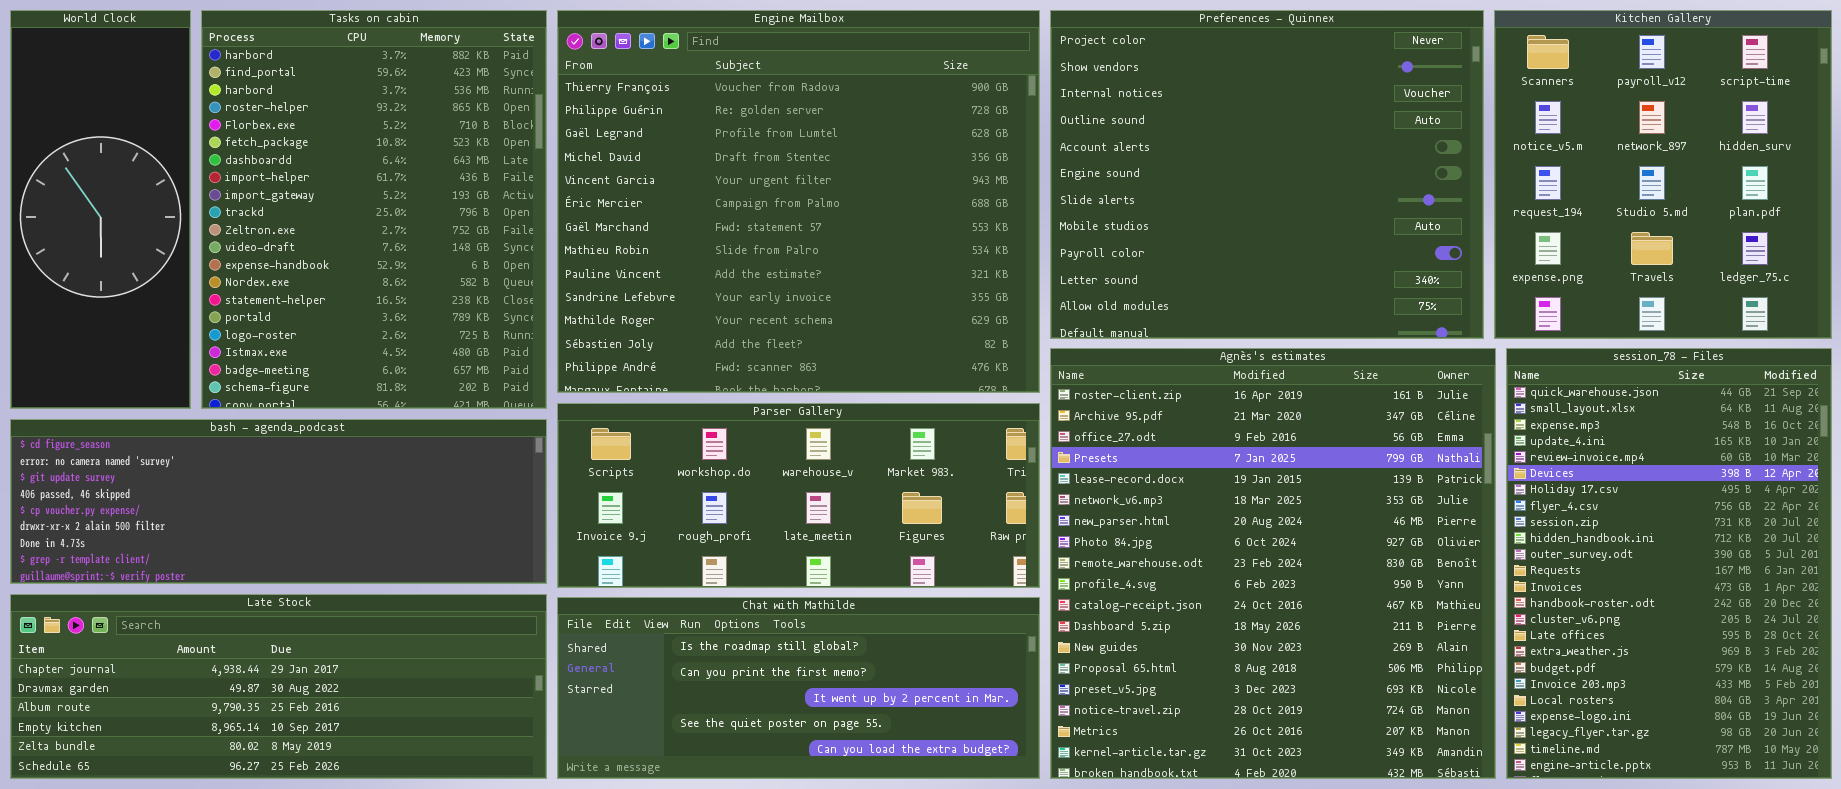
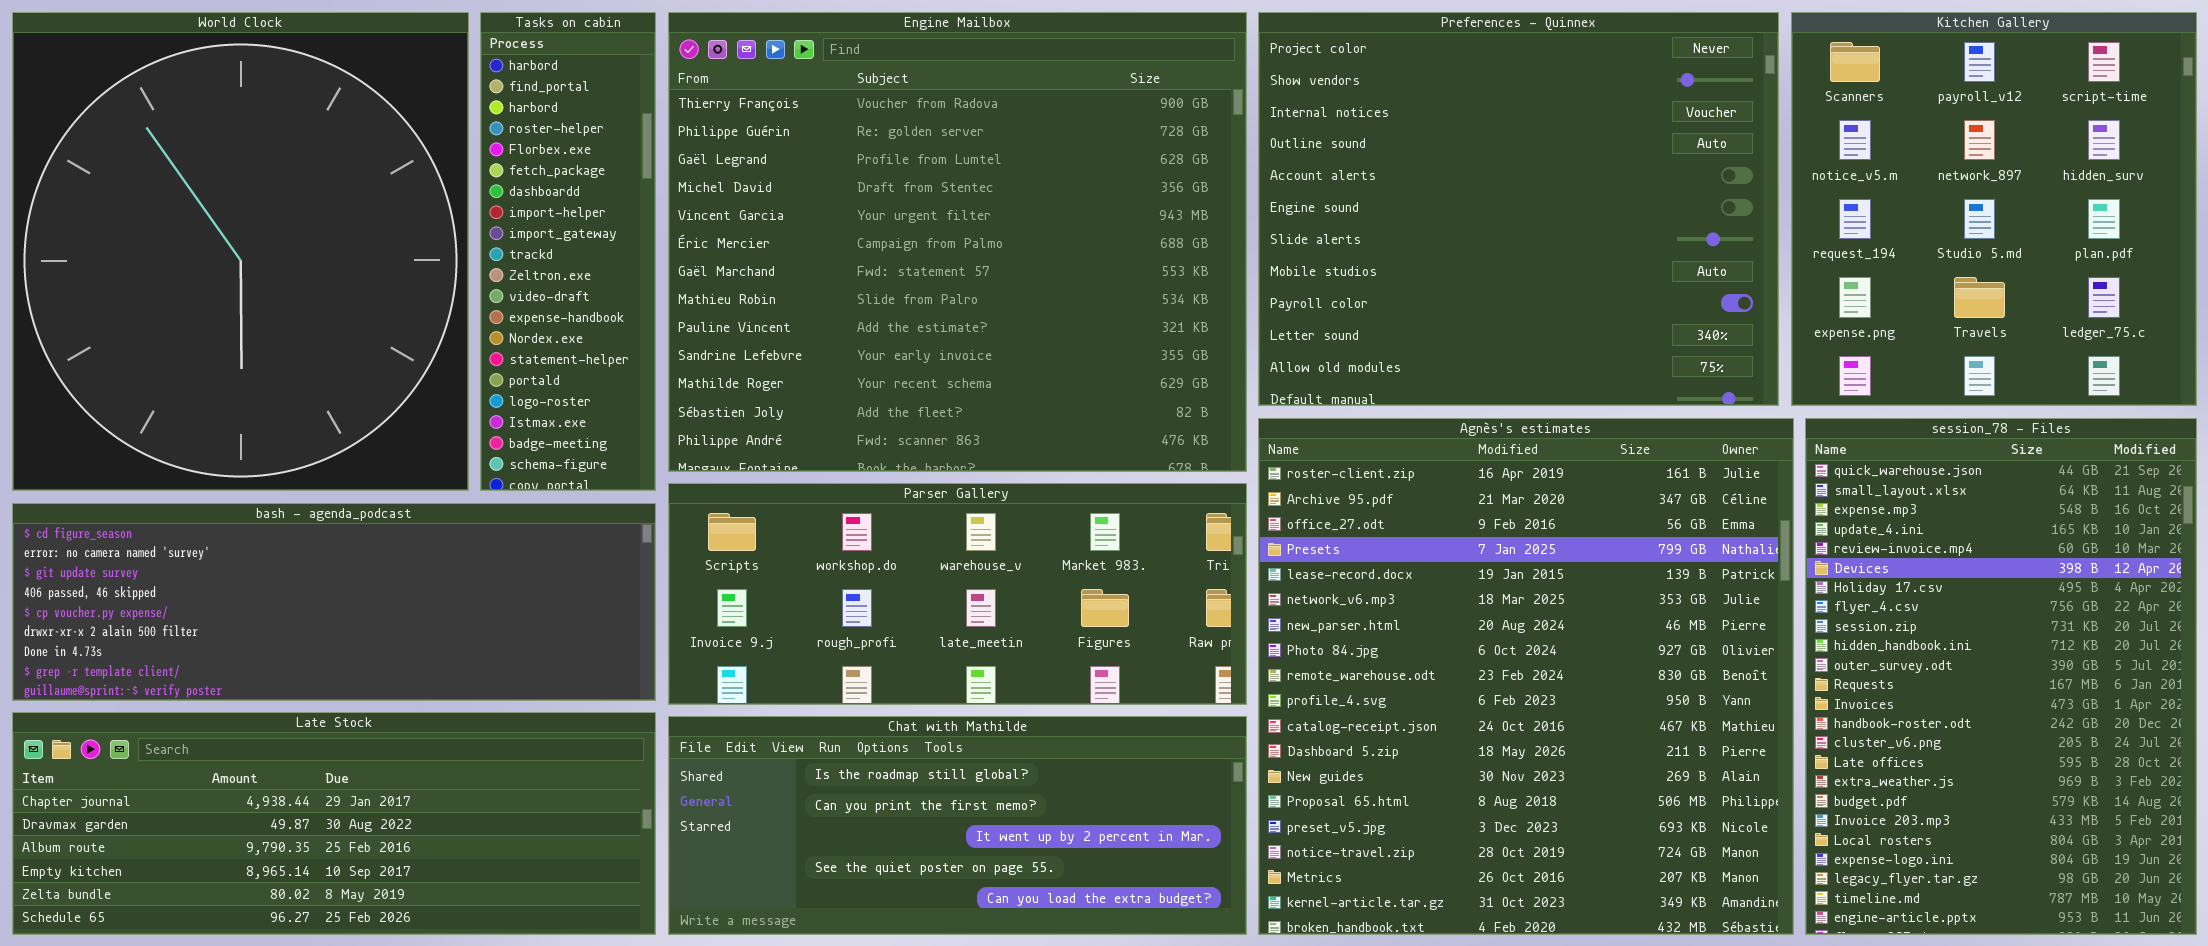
World Clock: [10,10,191,409] -> [12,12,469,491], resized
Tasks on cabin: [201,10,547,409] -> [480,12,656,491], resized

